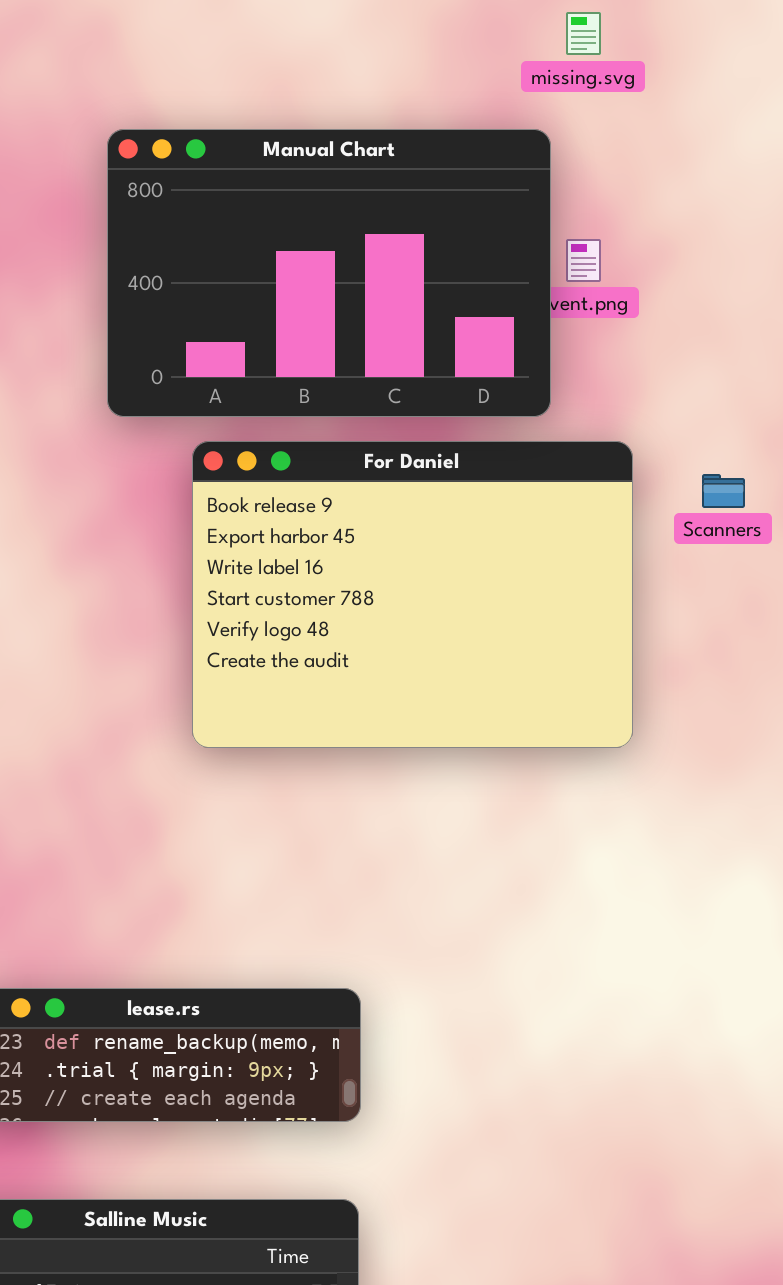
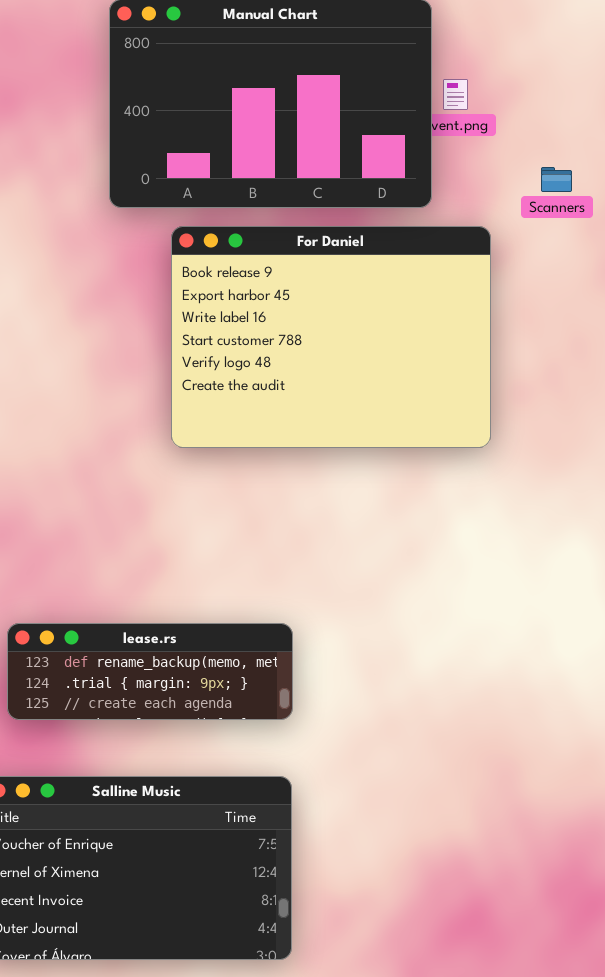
Scanners: [702,474,745,508] -> [541,167,572,192], moved

